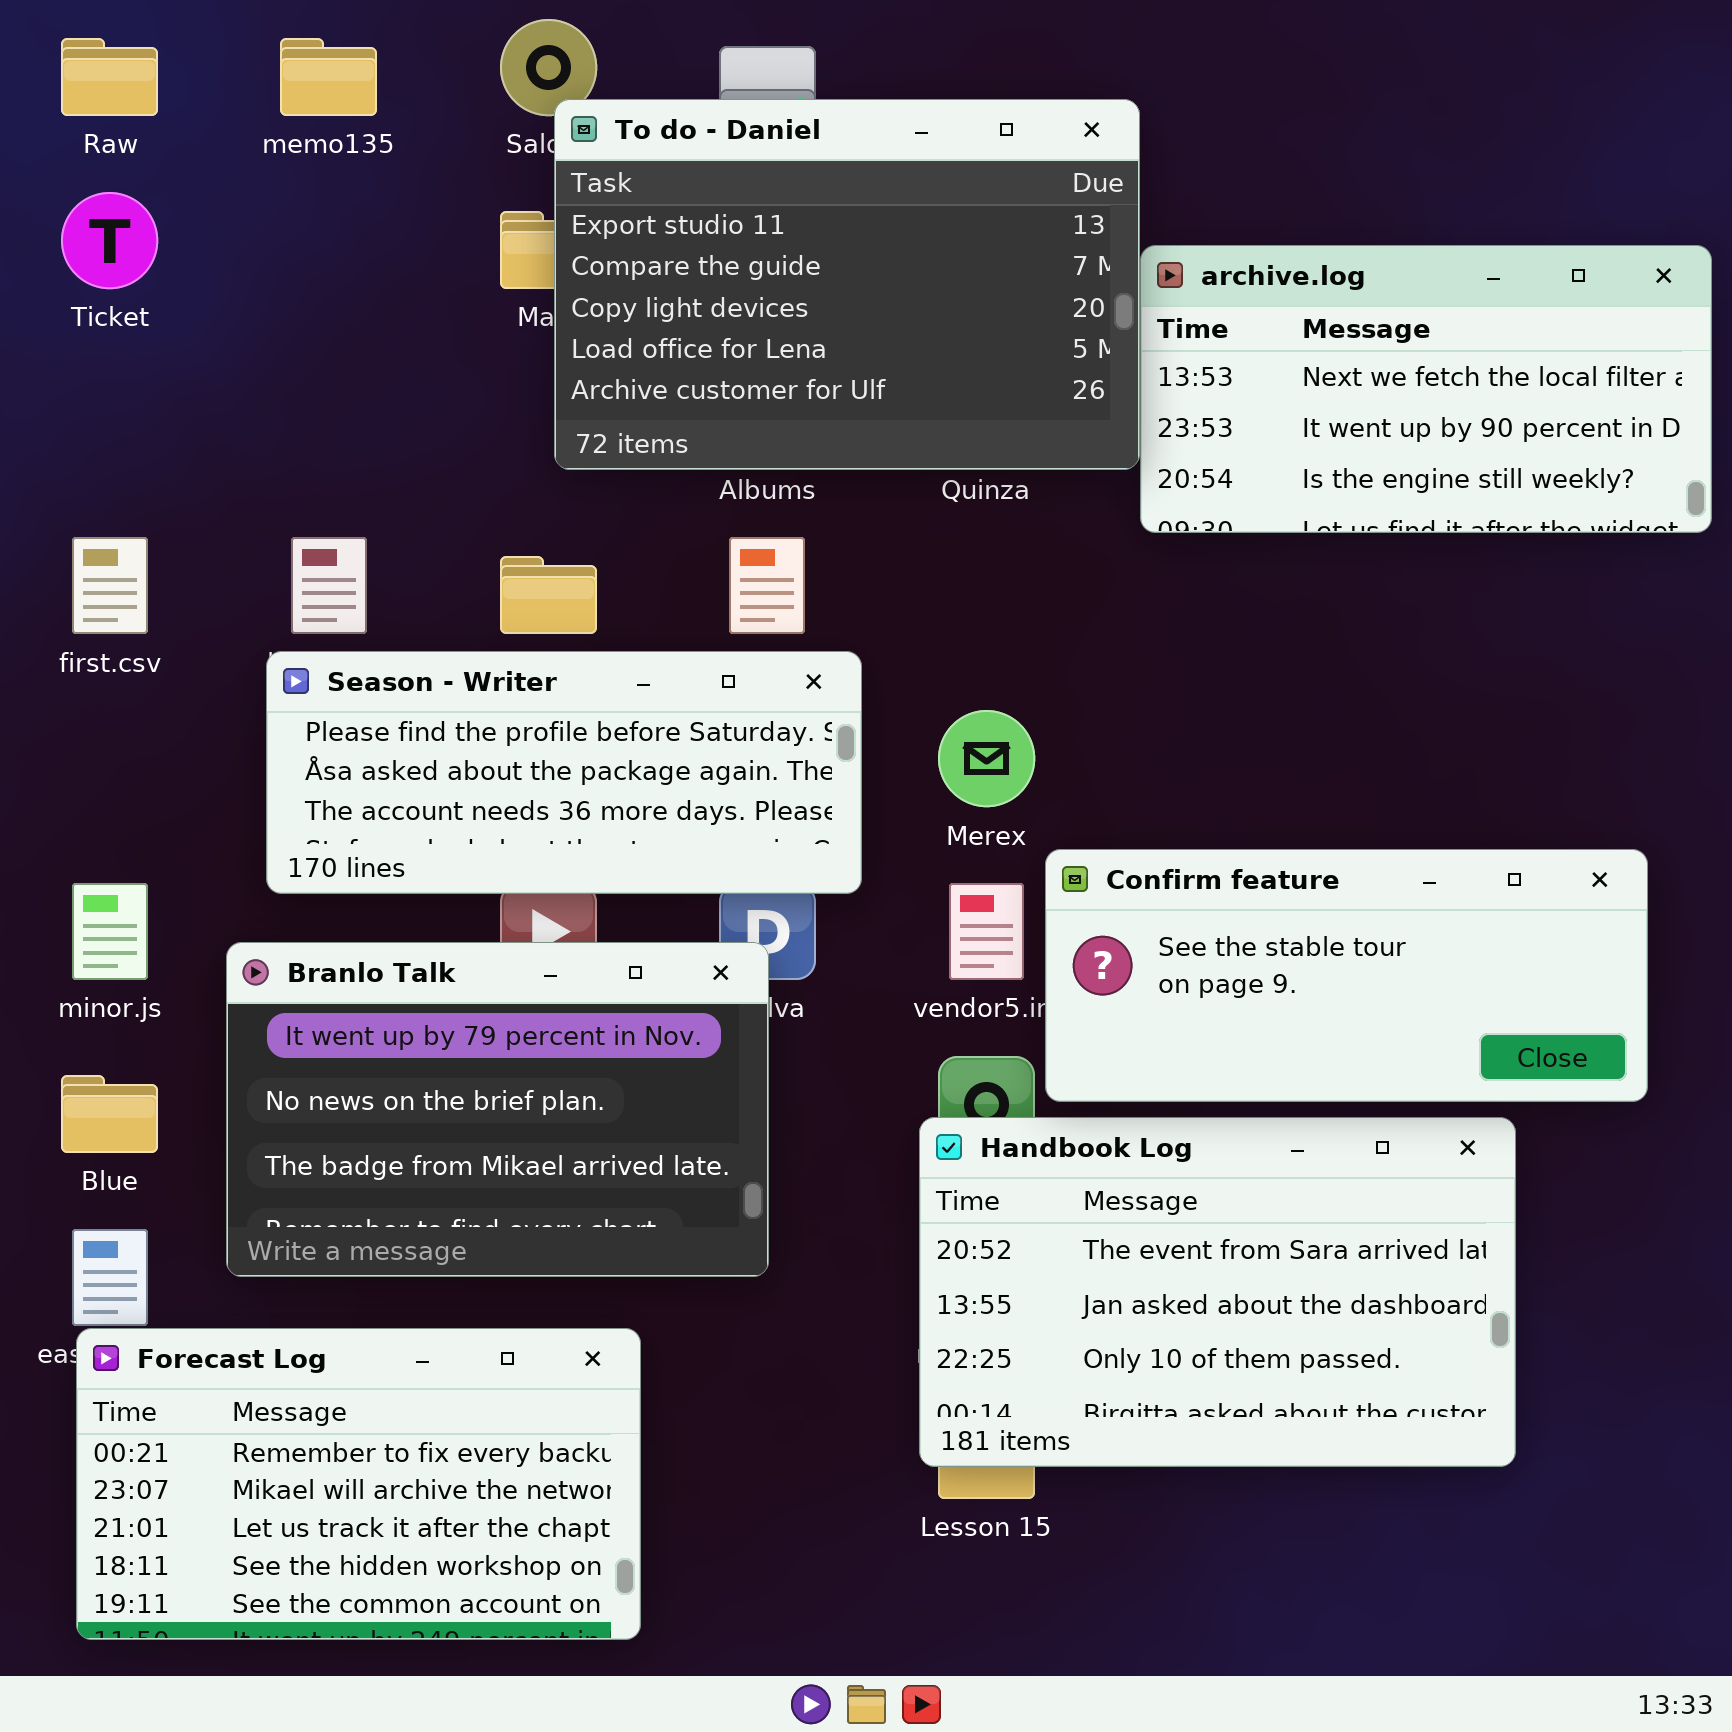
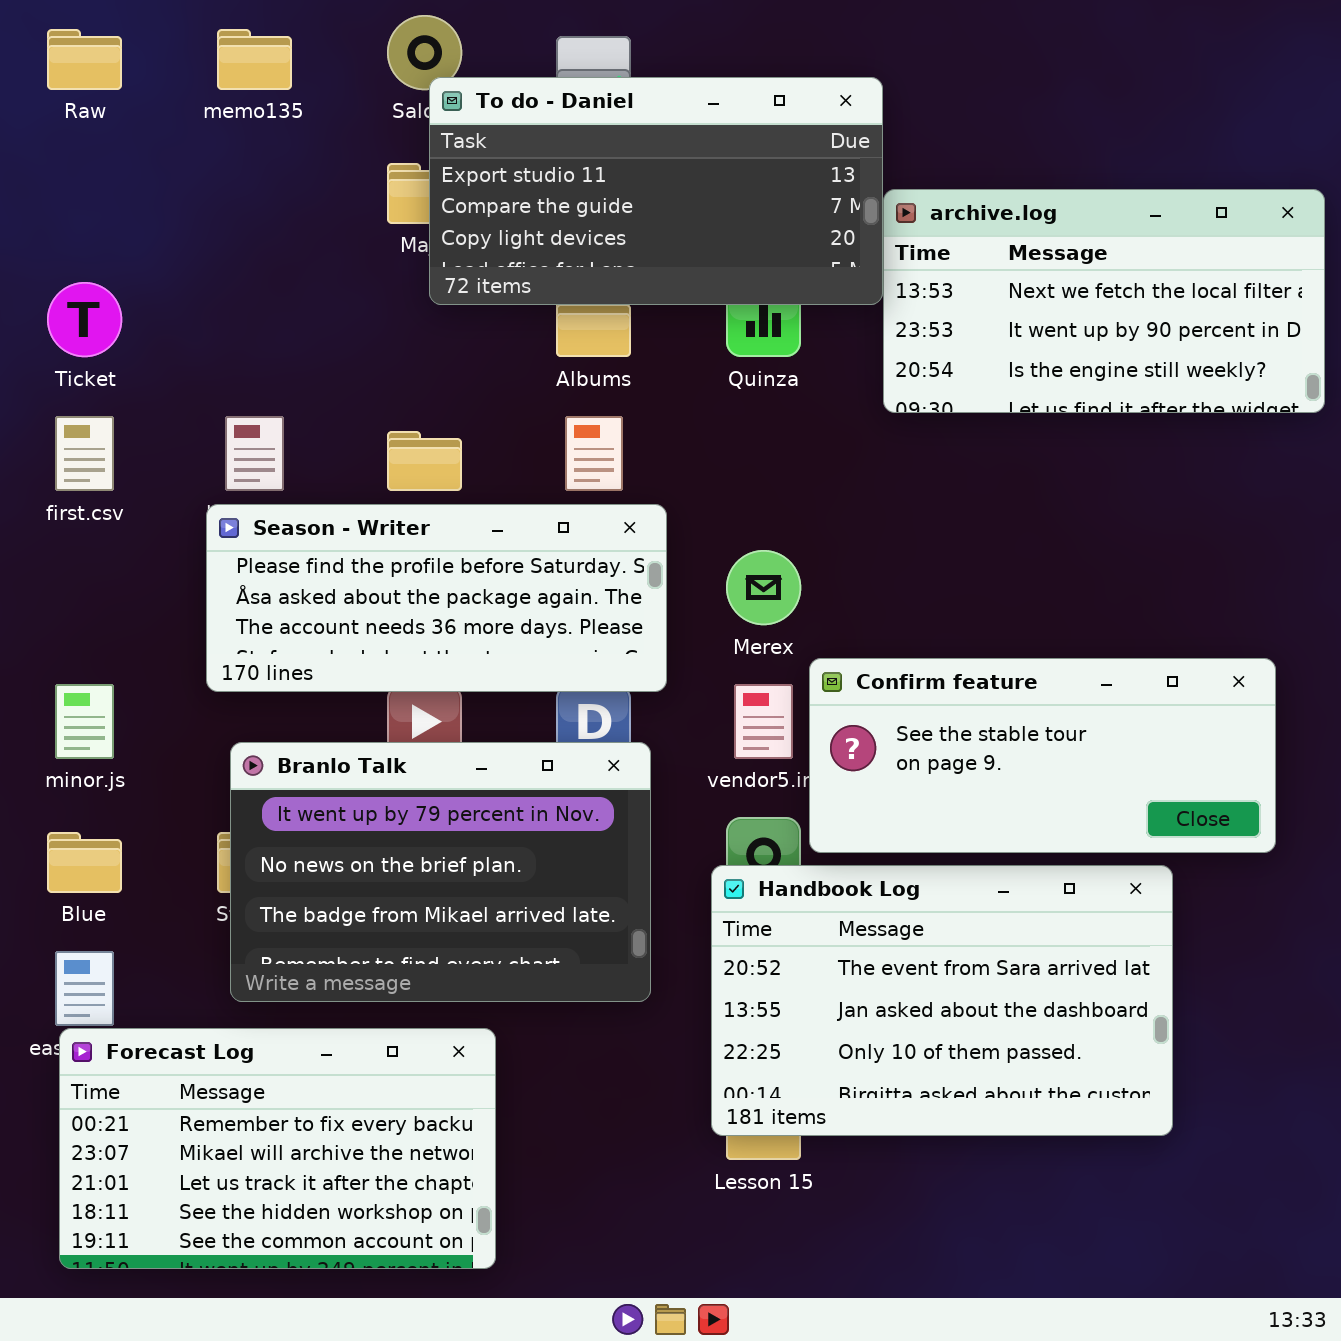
To do - Daniel: [554,99,1140,470] -> [429,77,883,305], resized
Ticket: [61,192,158,289] -> [47,282,122,357], moved
Branlo Talk: [226,942,769,1277] -> [230,742,651,1002], moved

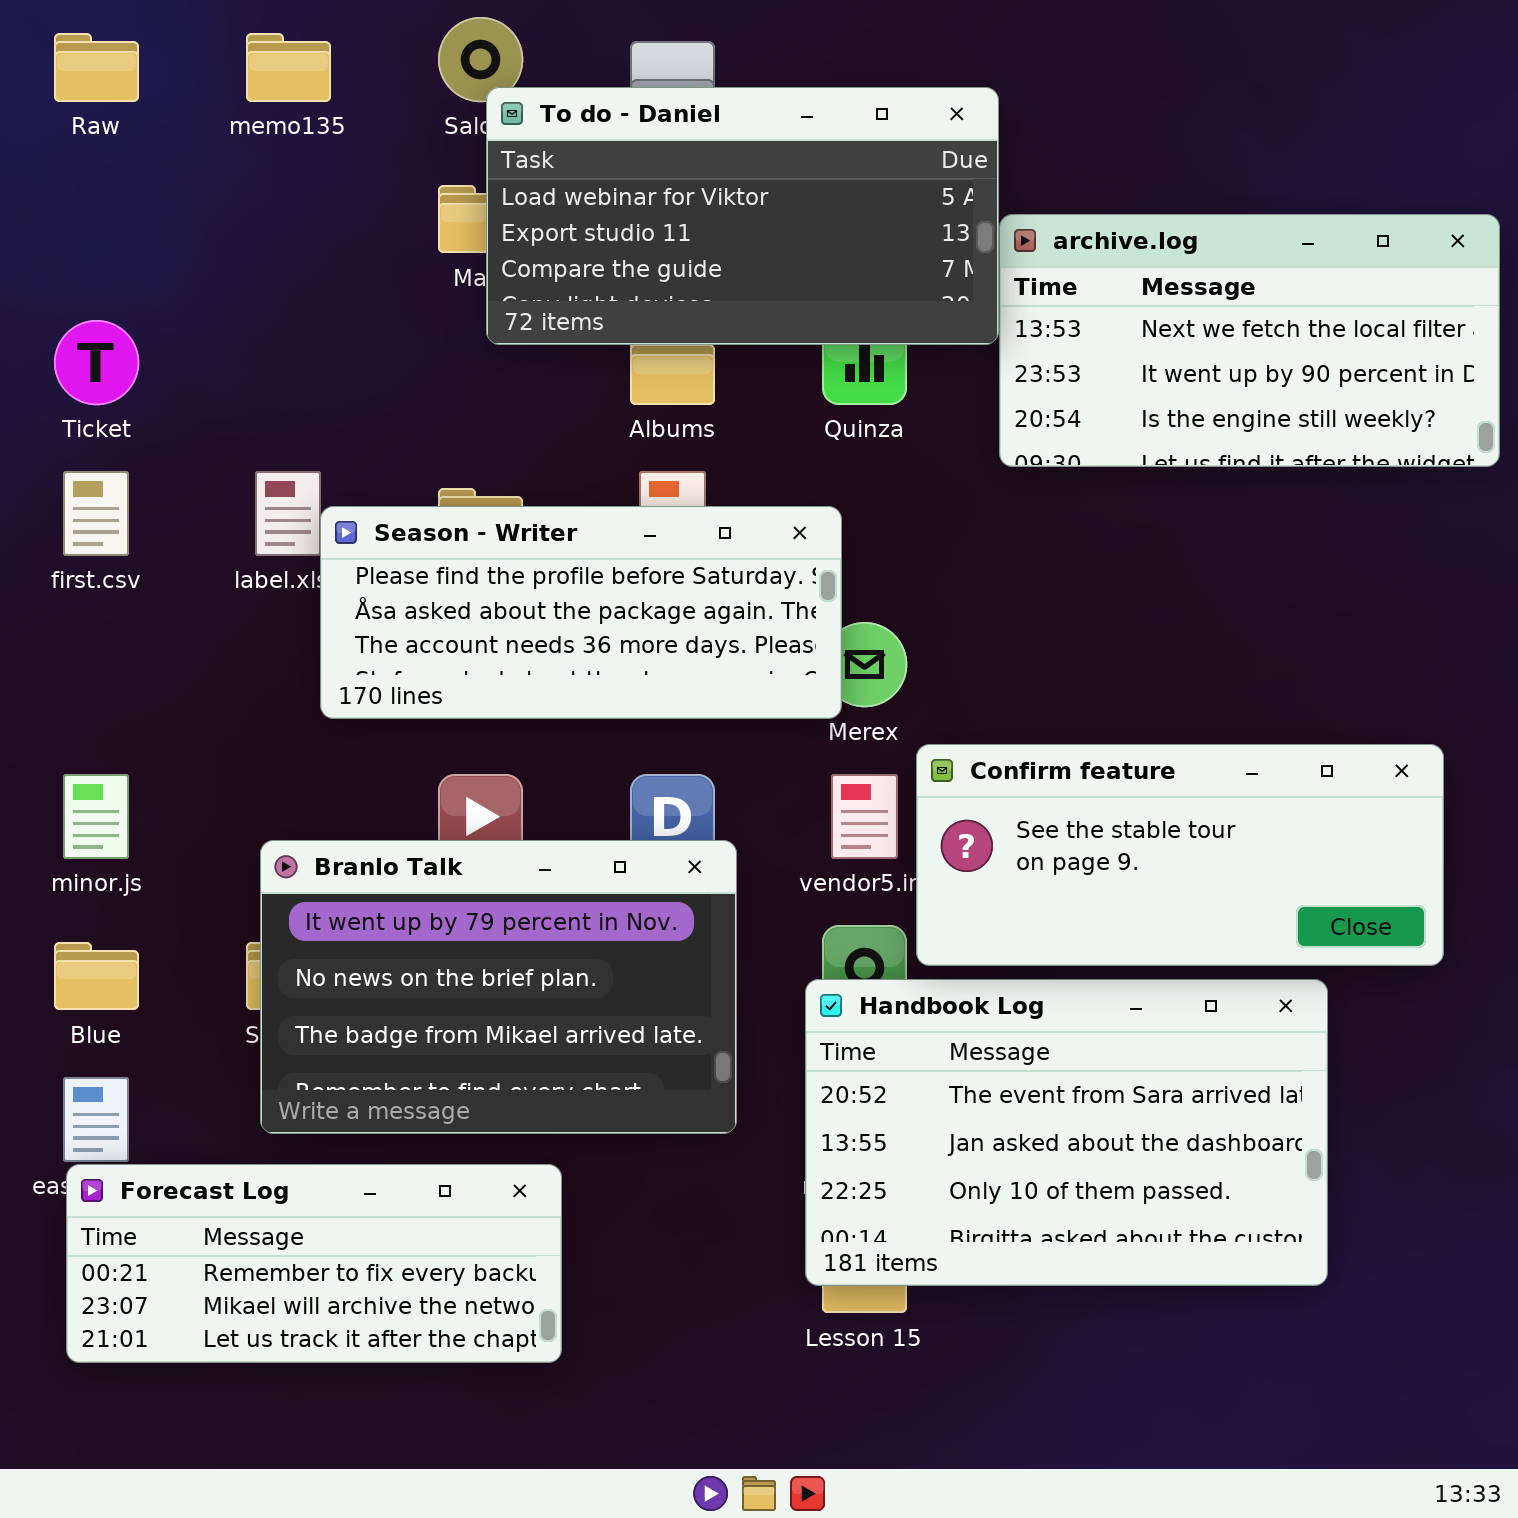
To do - Daniel: [429,77,883,305] -> [486,87,999,345], scrolled up 1 row
Season - Writer: [206,504,667,692] -> [320,506,842,719], moved
Forecast Log: [59,1028,496,1269] -> [66,1164,562,1363], resized

